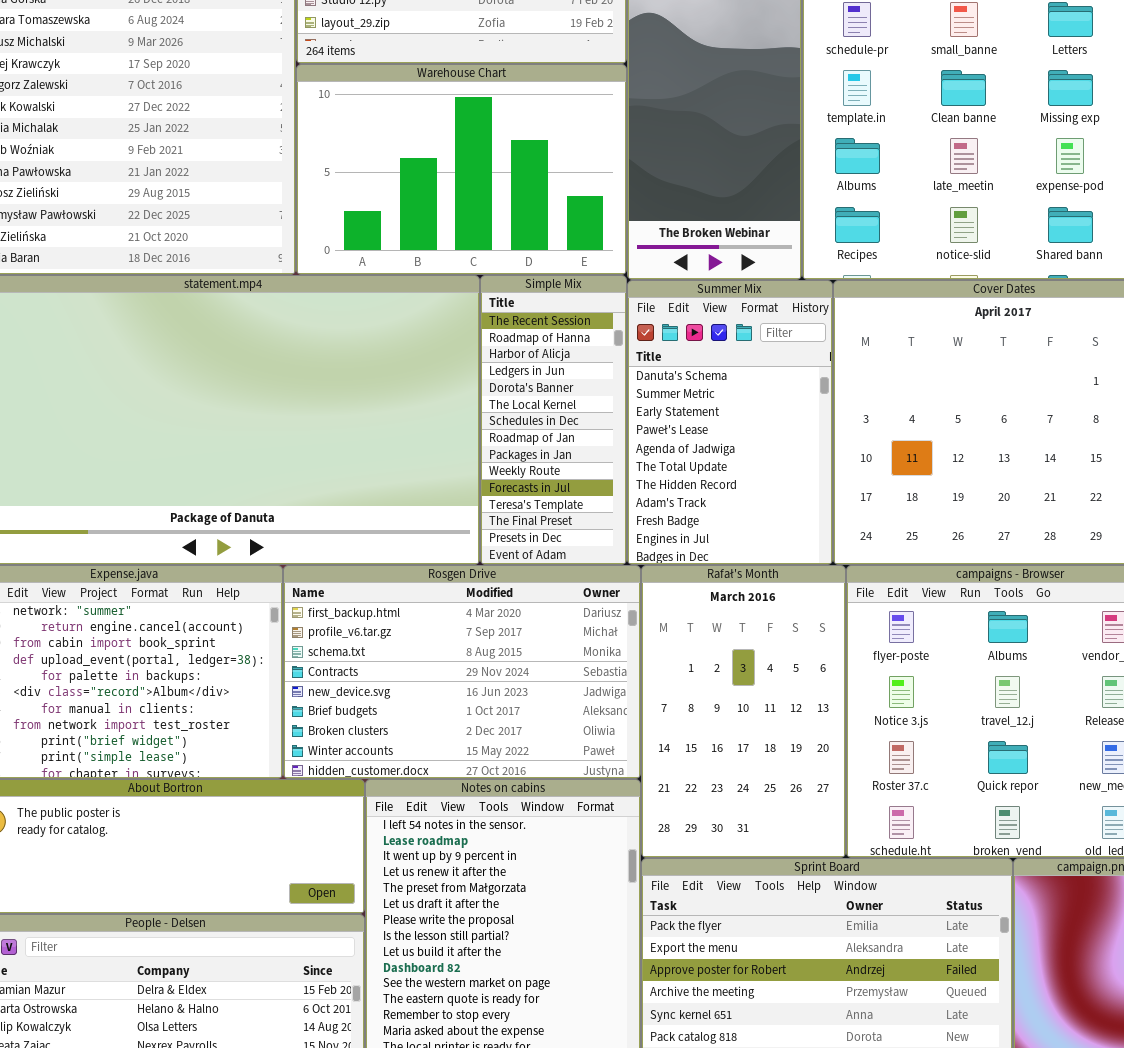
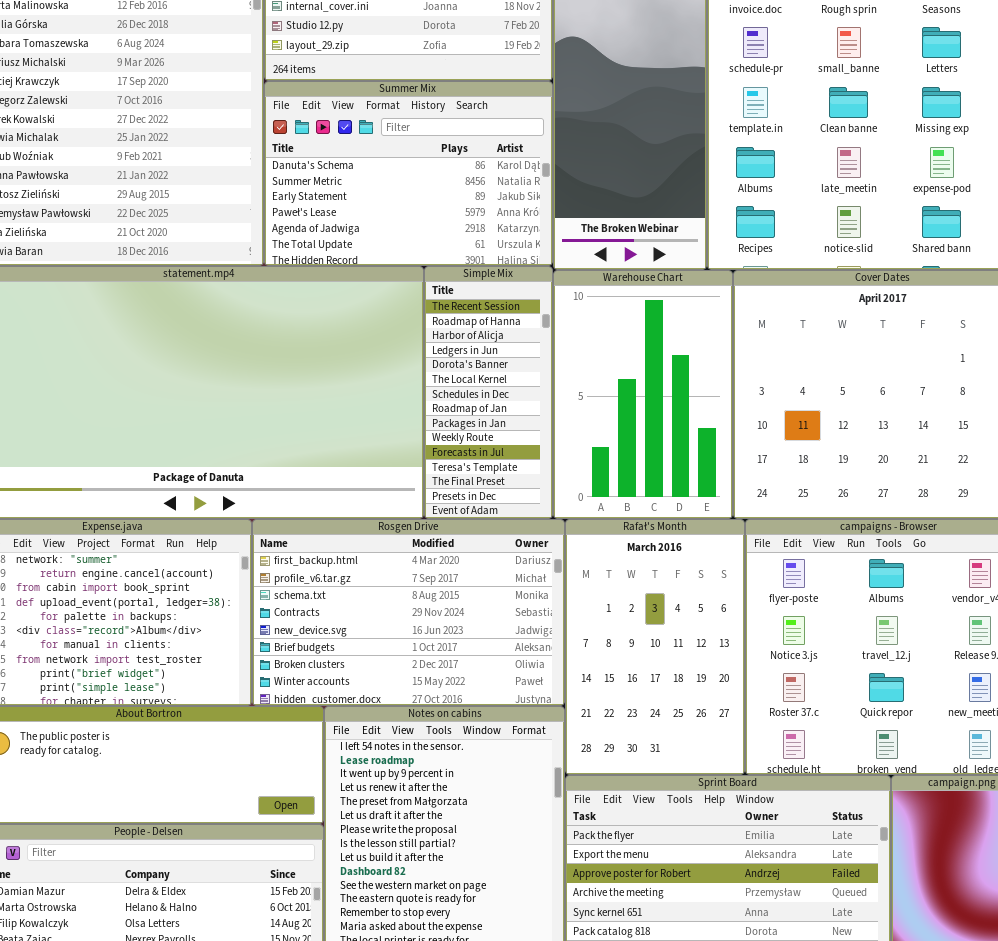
Warehouse Chart: [296,64,627,275] -> [553,270,733,519], moved, resized
Summer Mix: [627,280,833,565] -> [264,81,553,266], moved, resized

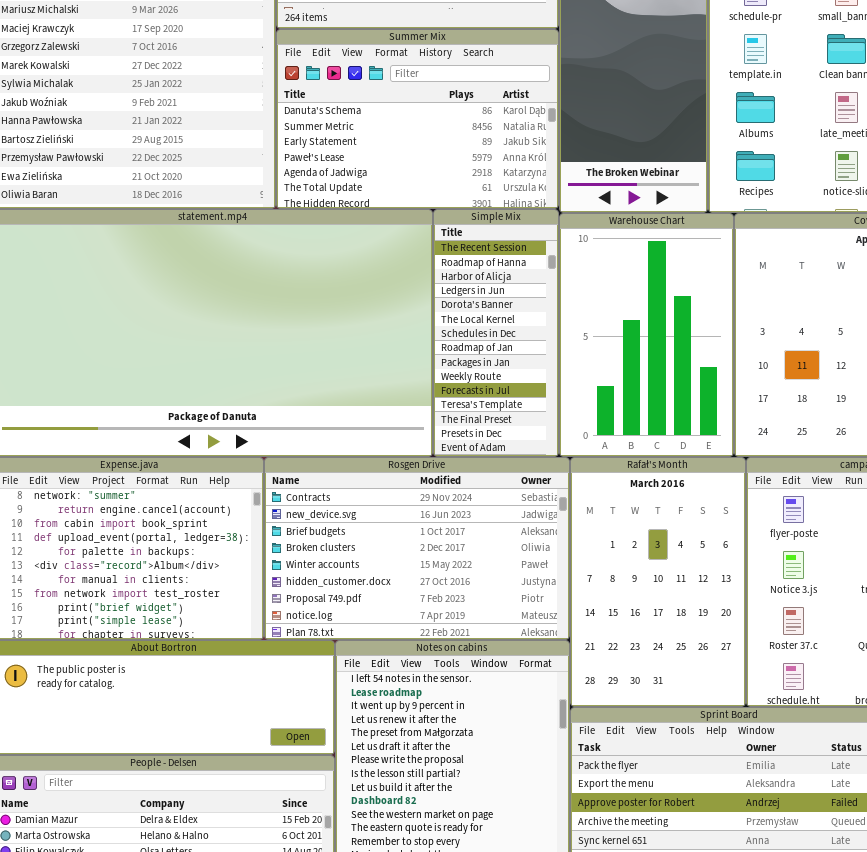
Rosgen Drive: [252,519,565,706] -> [264,457,570,640], scrolled down 3 rows

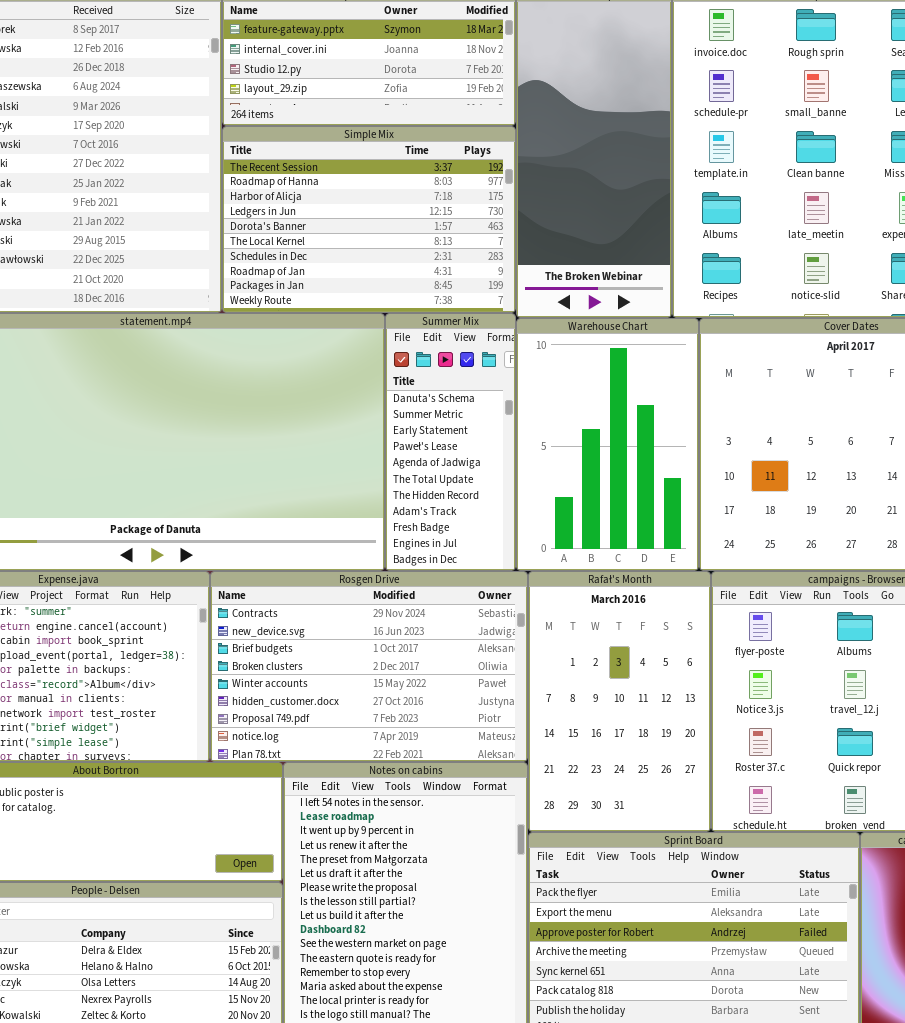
Summer Mix: [276,29,559,209] -> [385,313,516,571], moved, resized
Simple Mix: [433,209,559,457] -> [222,126,516,313], moved, resized

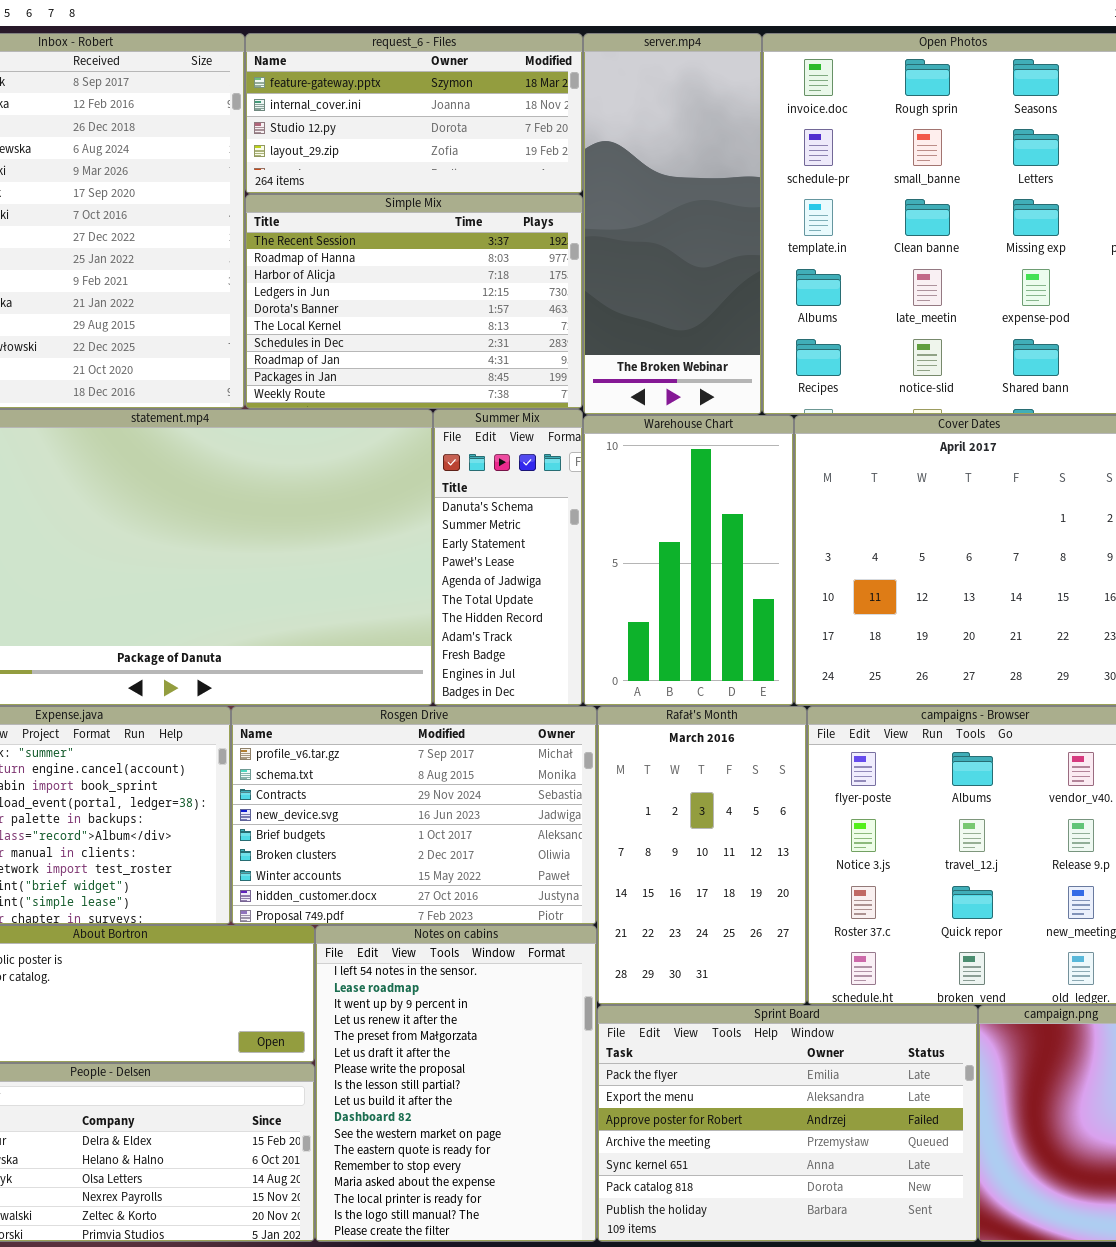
Rosgen Drive: [210,571,528,762] -> [231,706,597,925], scrolled up 2 rows

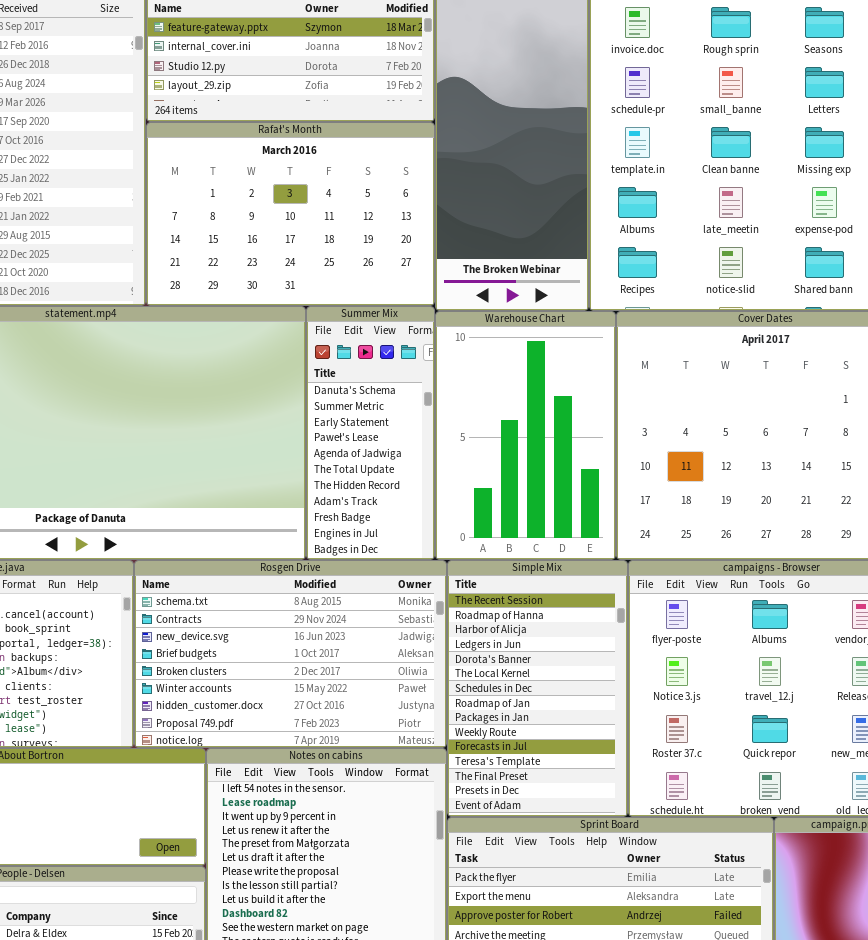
Simple Mix: [245,194,583,409] -> [447,560,628,817], moved, resized
Rosgen Drive: [231,706,597,925] -> [134,560,447,748], scrolled down 1 row
Rafał's Month: [597,706,807,1005] -> [146,122,435,306], moved, resized

